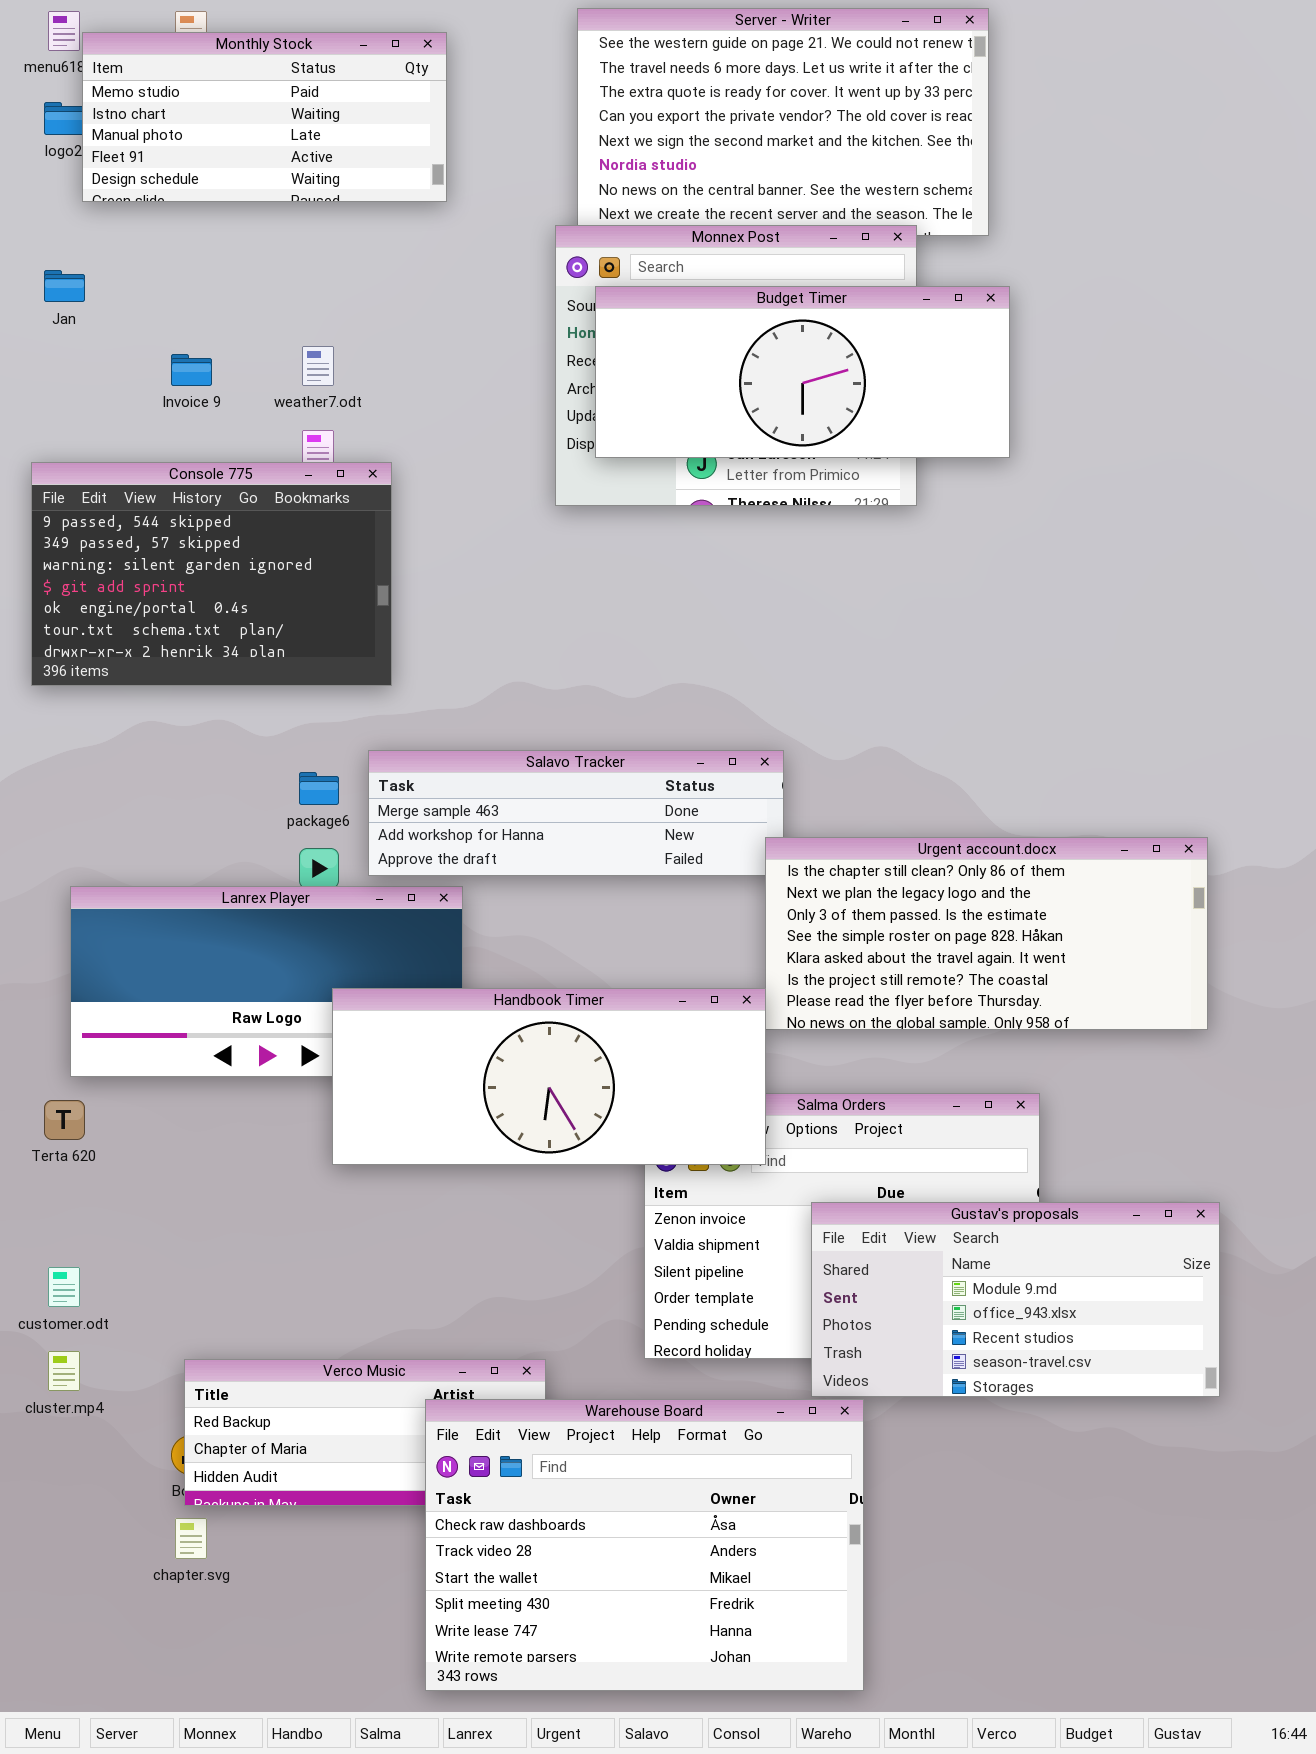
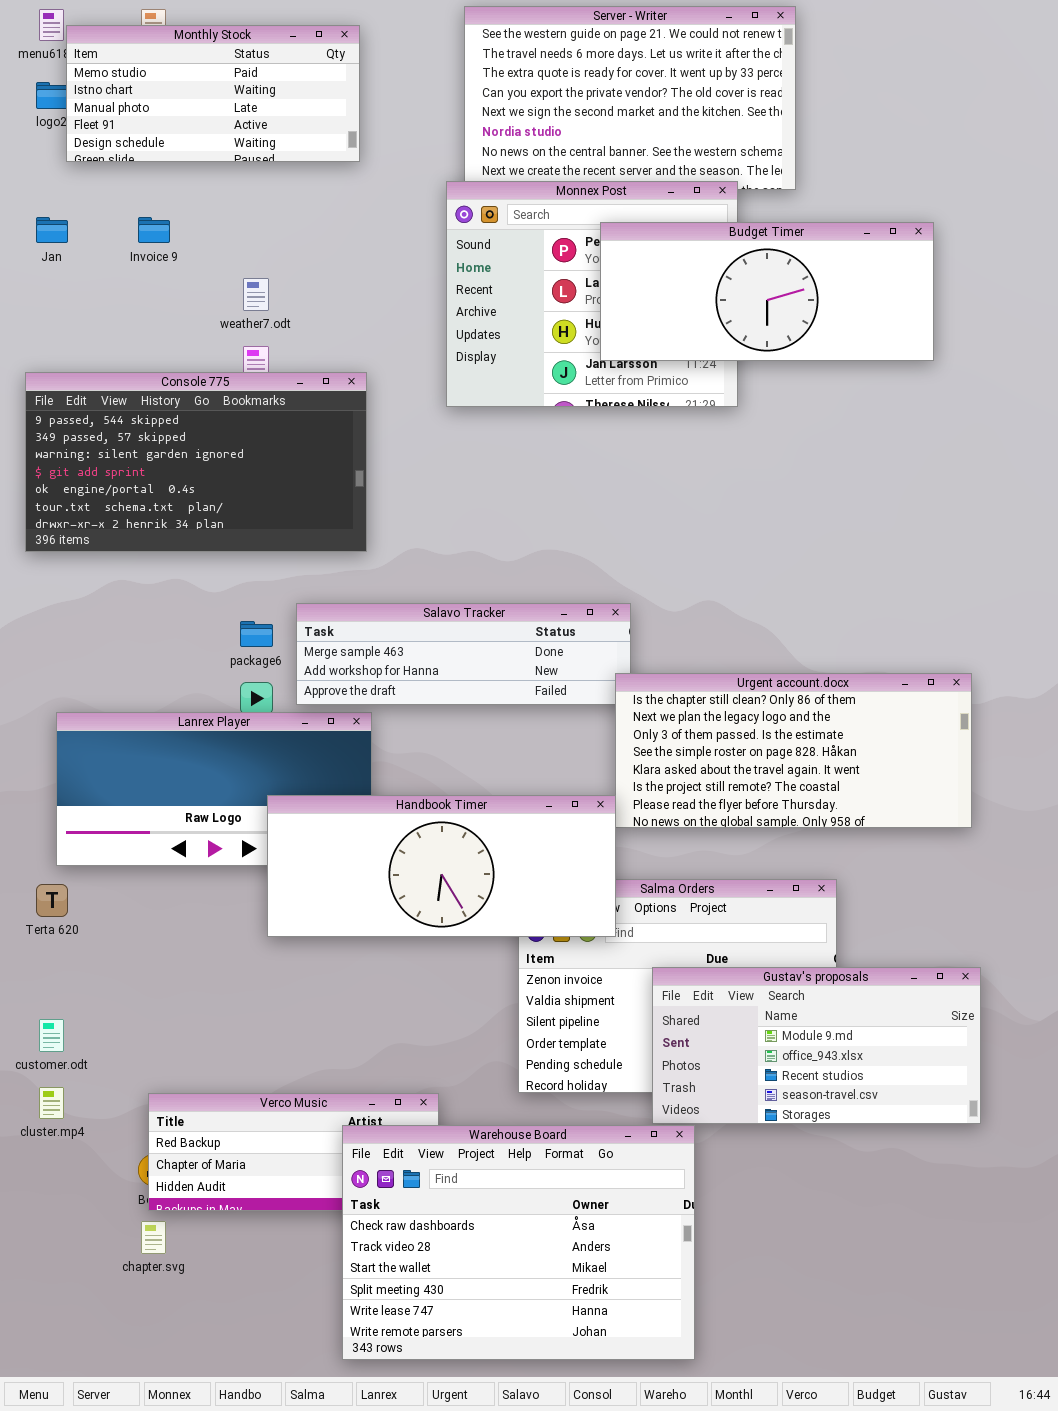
Budget Timer: [595,286,1010,458] -> [600,222,934,361], moved
Invoice 9: [171,354,212,386] -> [138,217,170,243], moved
Console 775: [31,462,392,686] -> [25,372,367,552], resized

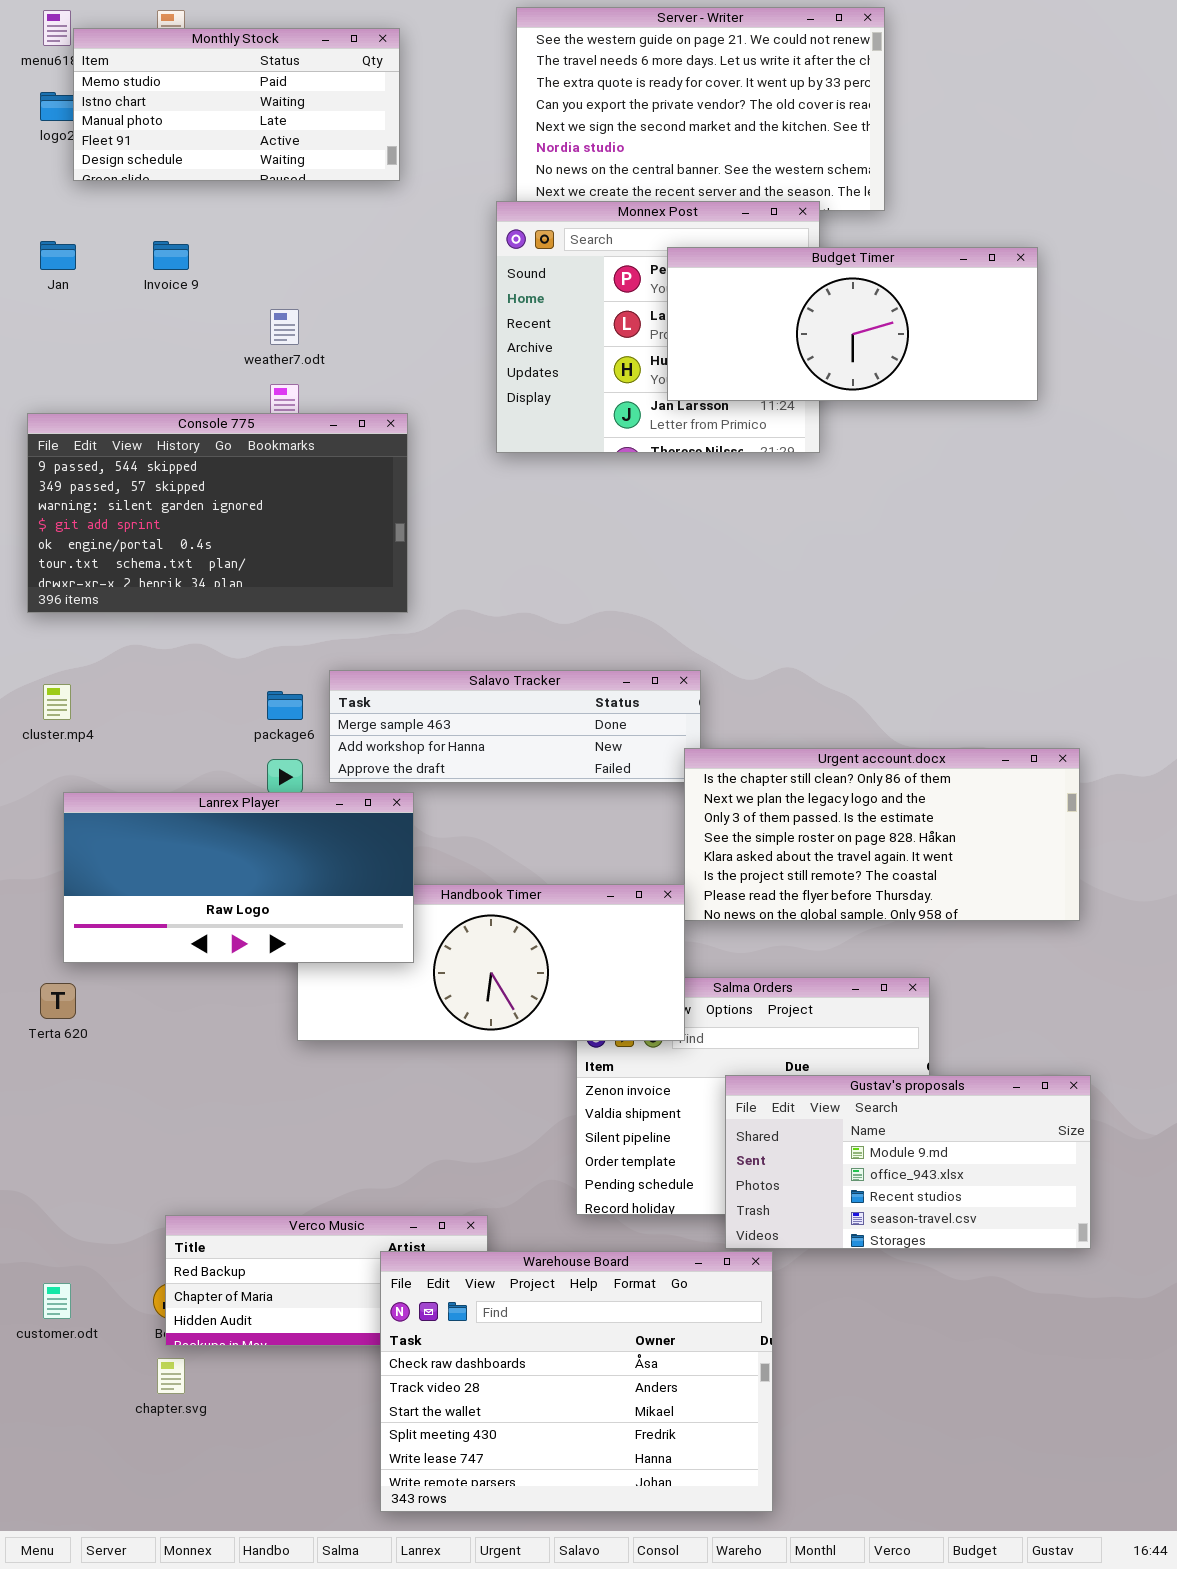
Lanrex Player: [56,712,372,866] -> [63,792,414,963], raised
customer.odt: [39,1019,64,1052] -> [43,1283,71,1319], moved
cluster.mp4: [39,1087,64,1119] -> [43,684,71,720], moved

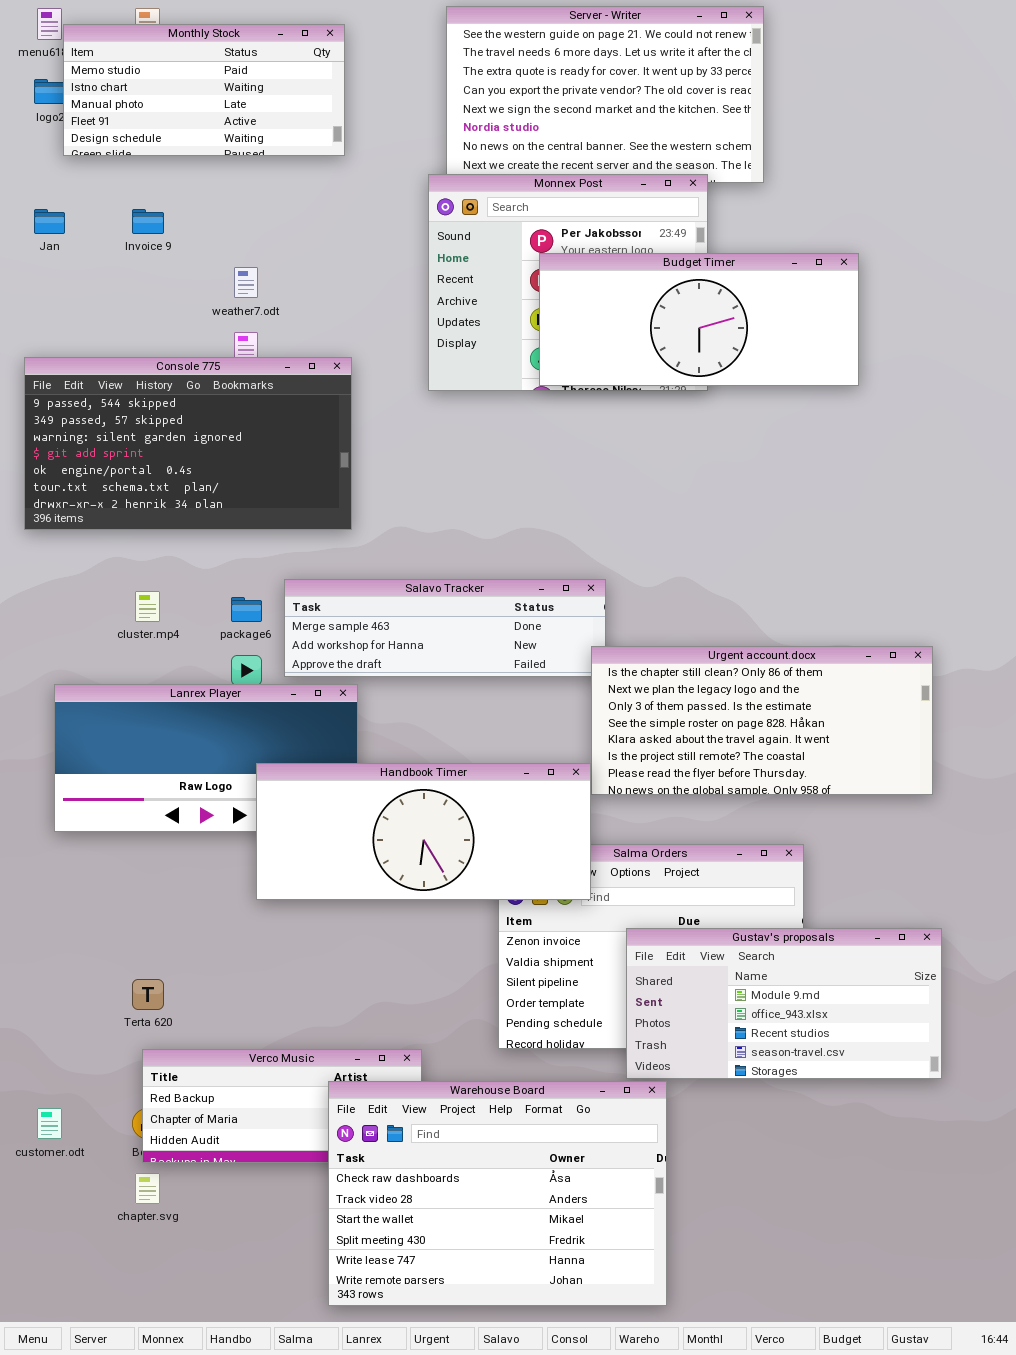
Budget Timer: [667,247,1038,401] -> [539,253,859,386], moved
cluster.mp4: [43,684,71,720] -> [135,591,160,622], moved
Handbook Timer: [297,884,685,1041] -> [256,763,591,900], raised
Terta 620: [40,983,76,1019] -> [132,979,164,1010], moved

